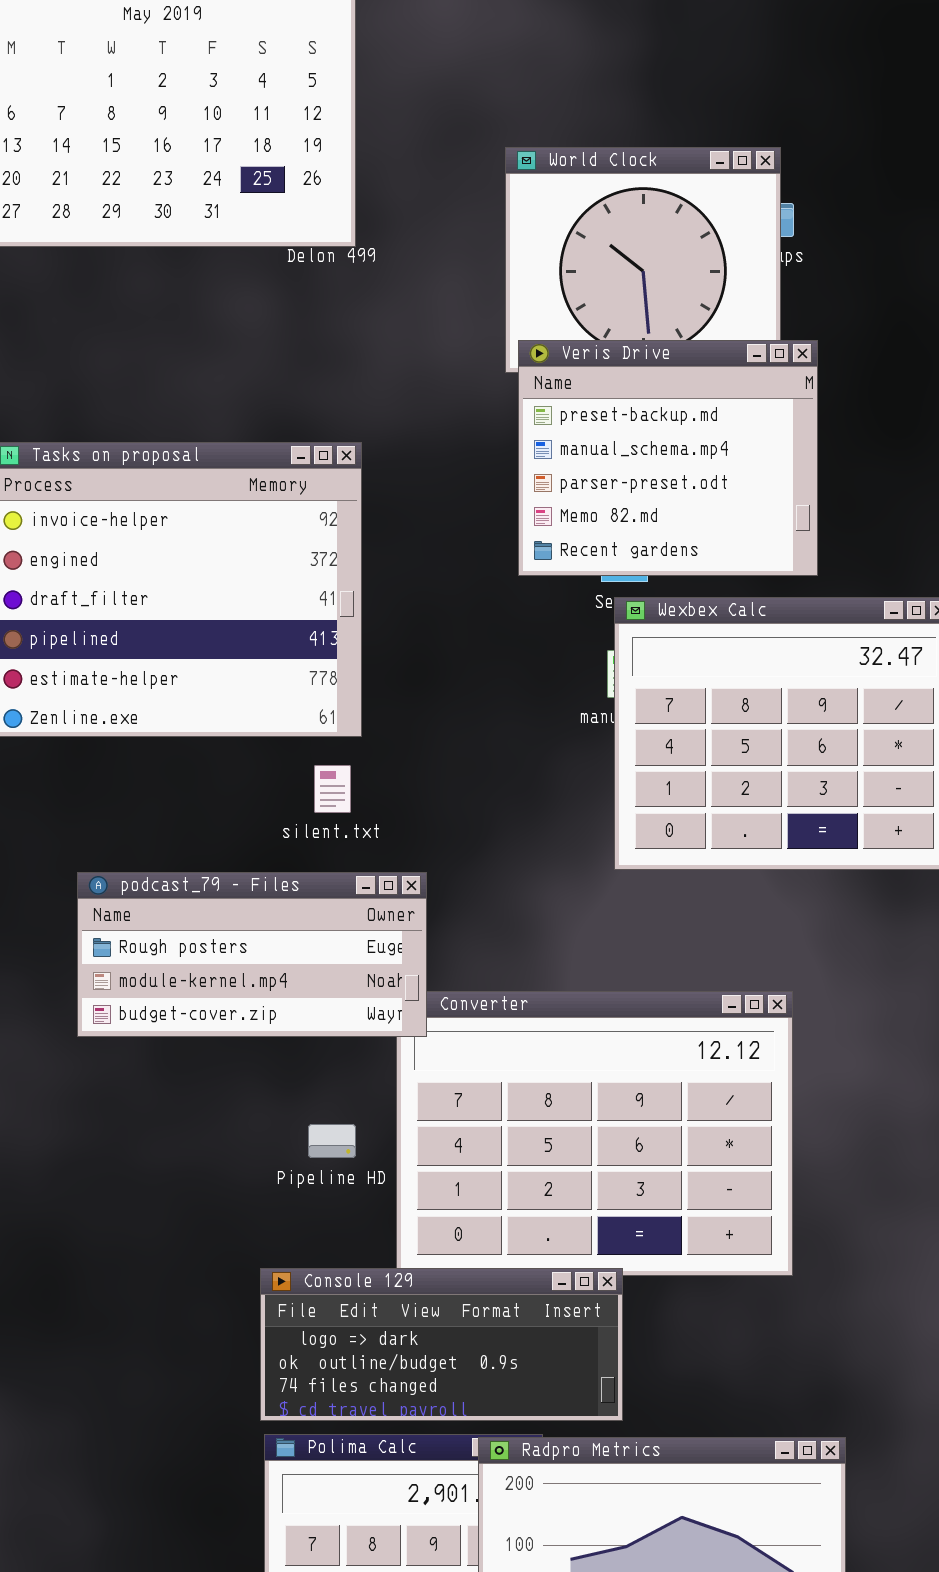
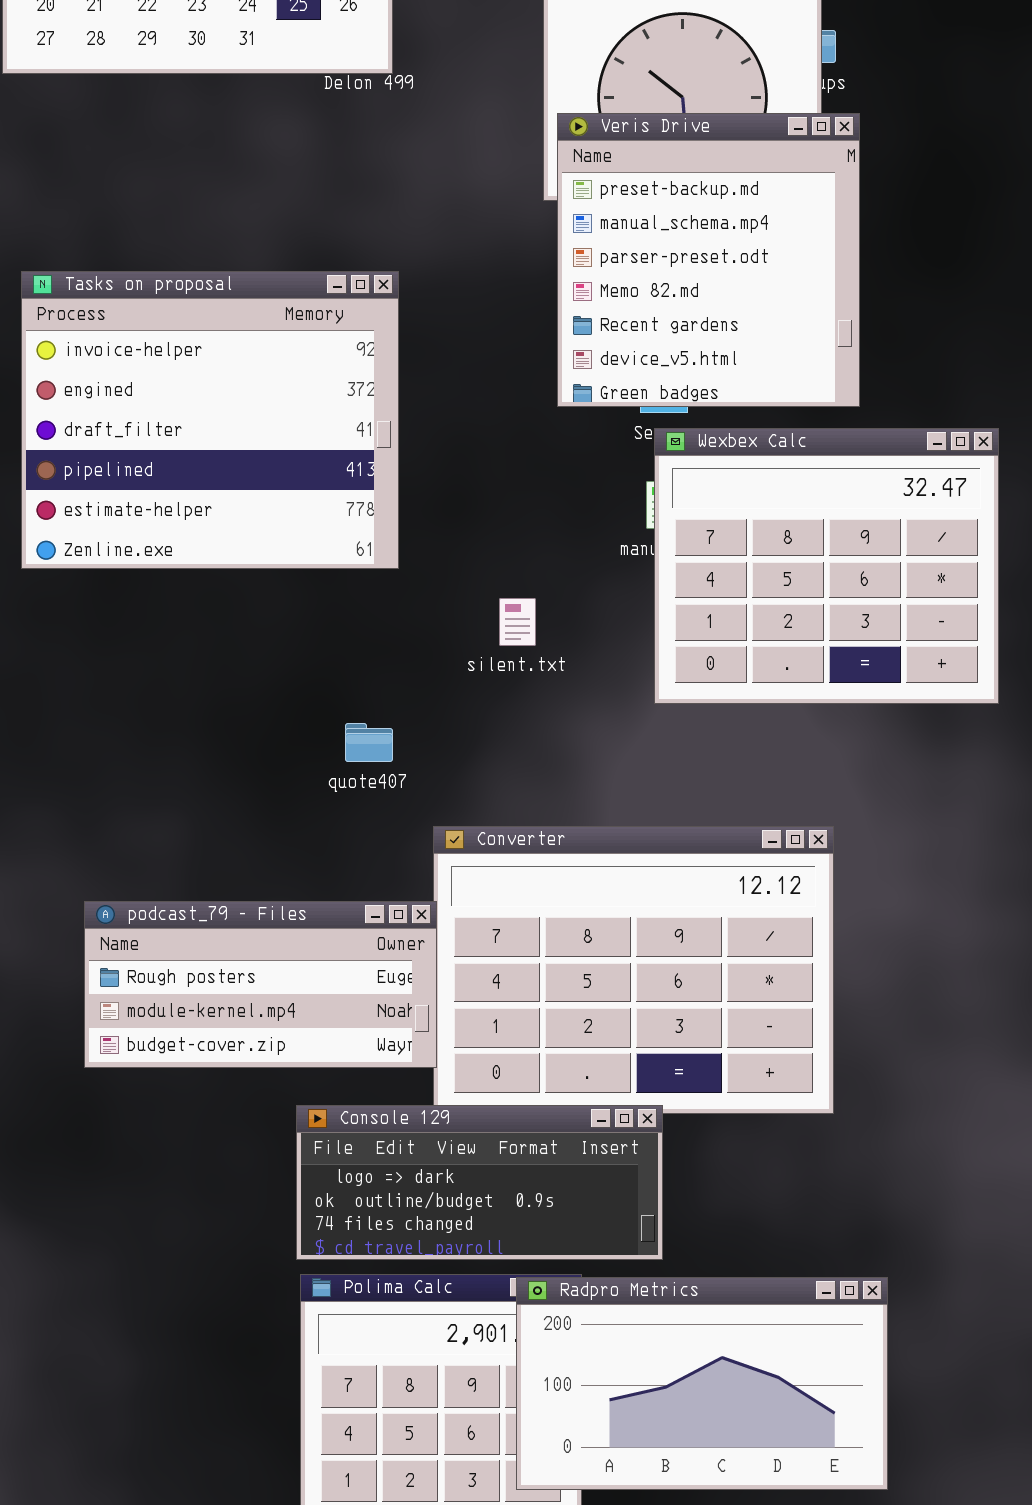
Veris Drive: [518,340,818,576] -> [557,113,860,407], resized
silent.txt: [314,765,351,813] -> [499,598,536,646], moved
podcast_79 - Files: [77,872,427,1037] -> [84,901,437,1068], moved

